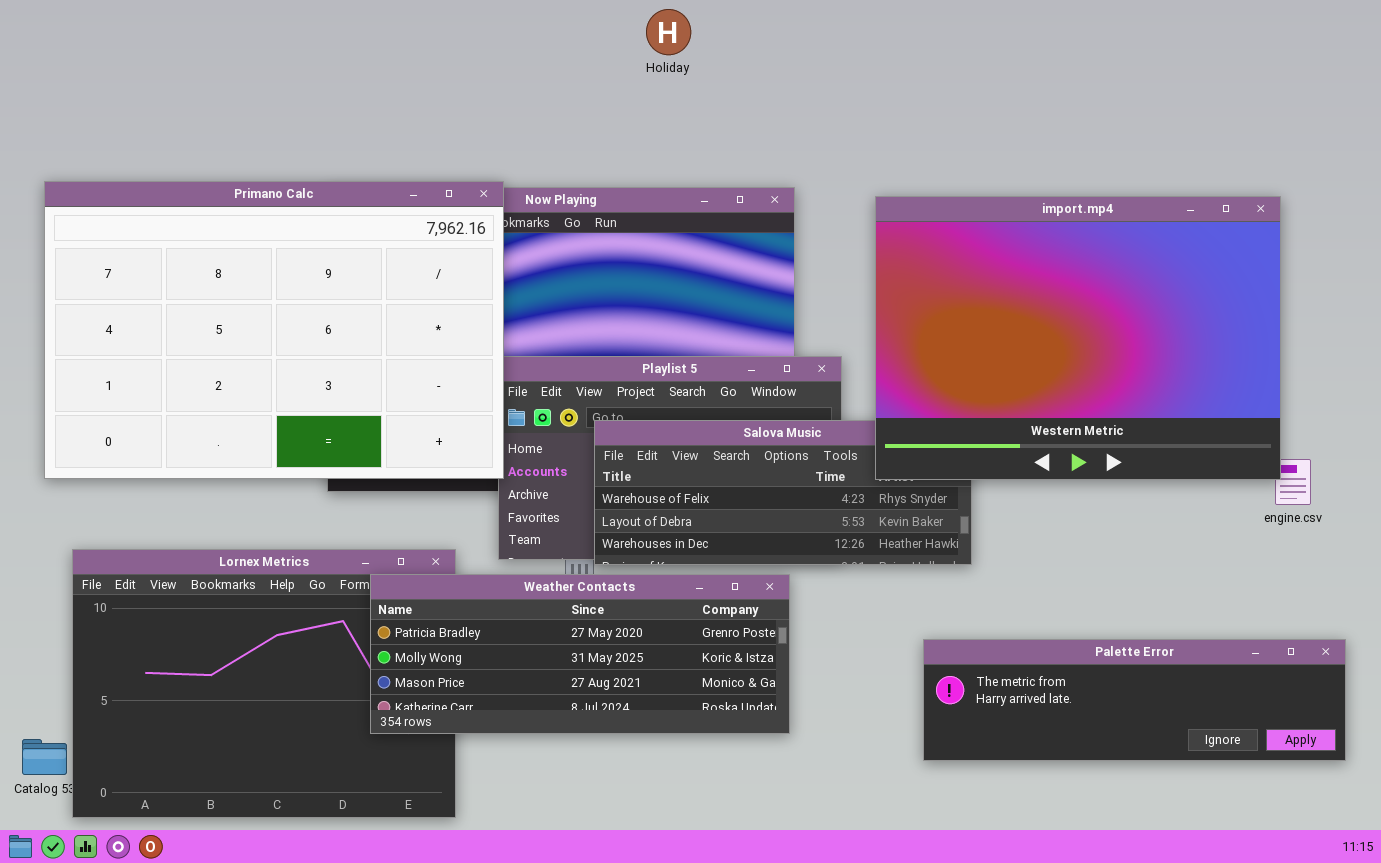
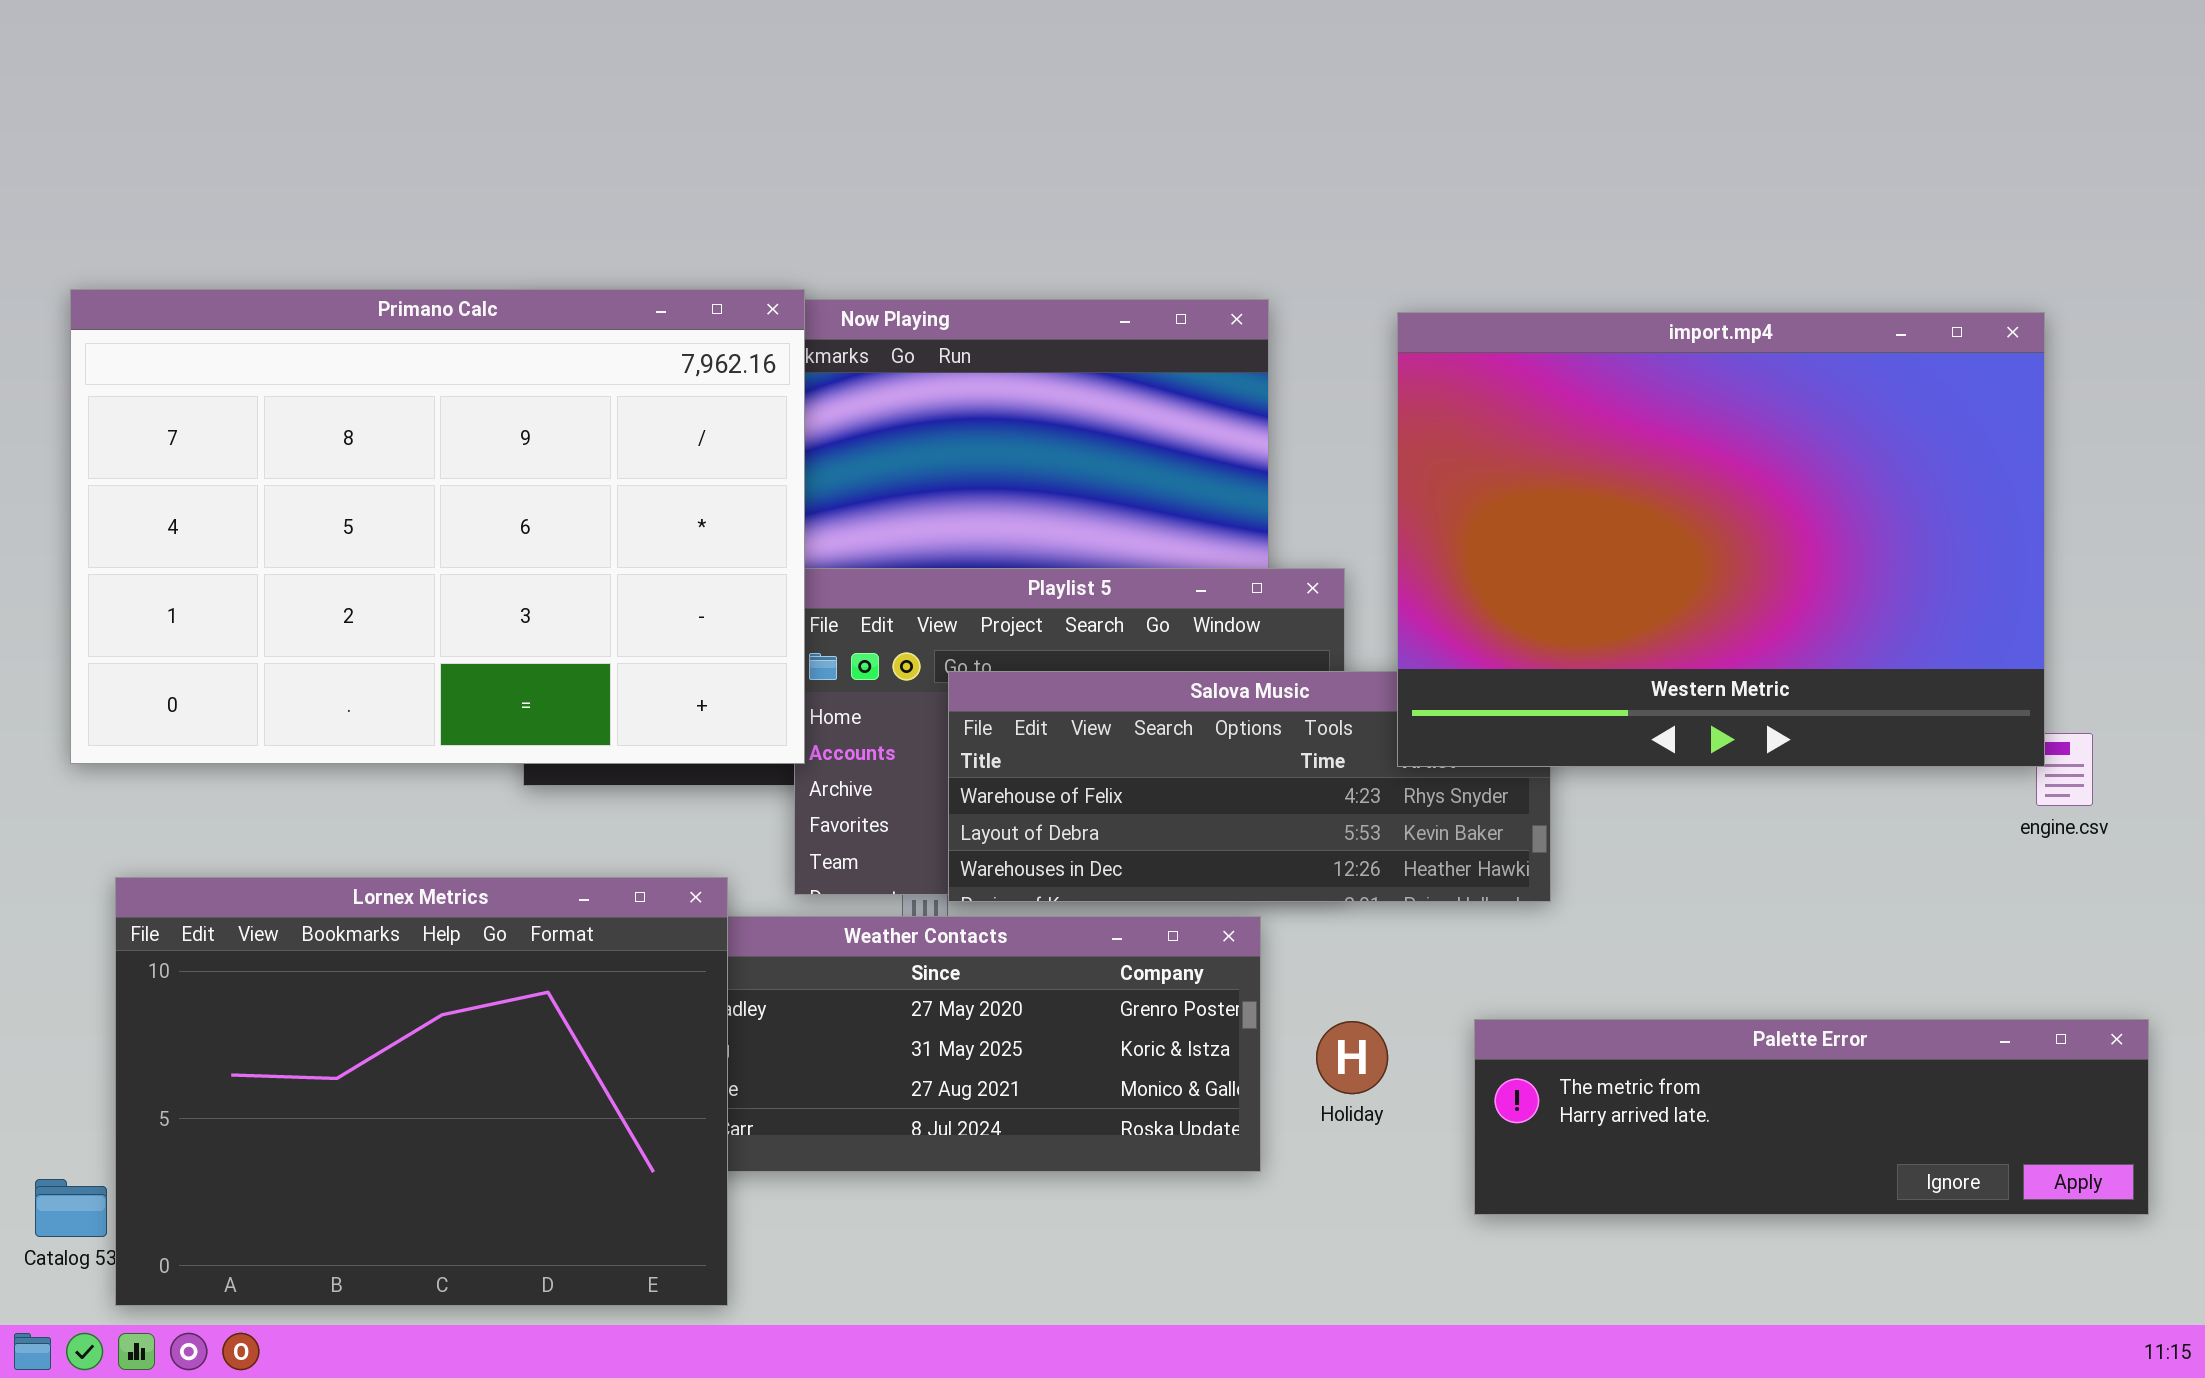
Holiday: [646,9,691,55] -> [1316,1021,1388,1094], moved
Lornex Metrics: [72,549,456,818] -> [115,877,728,1306], raised

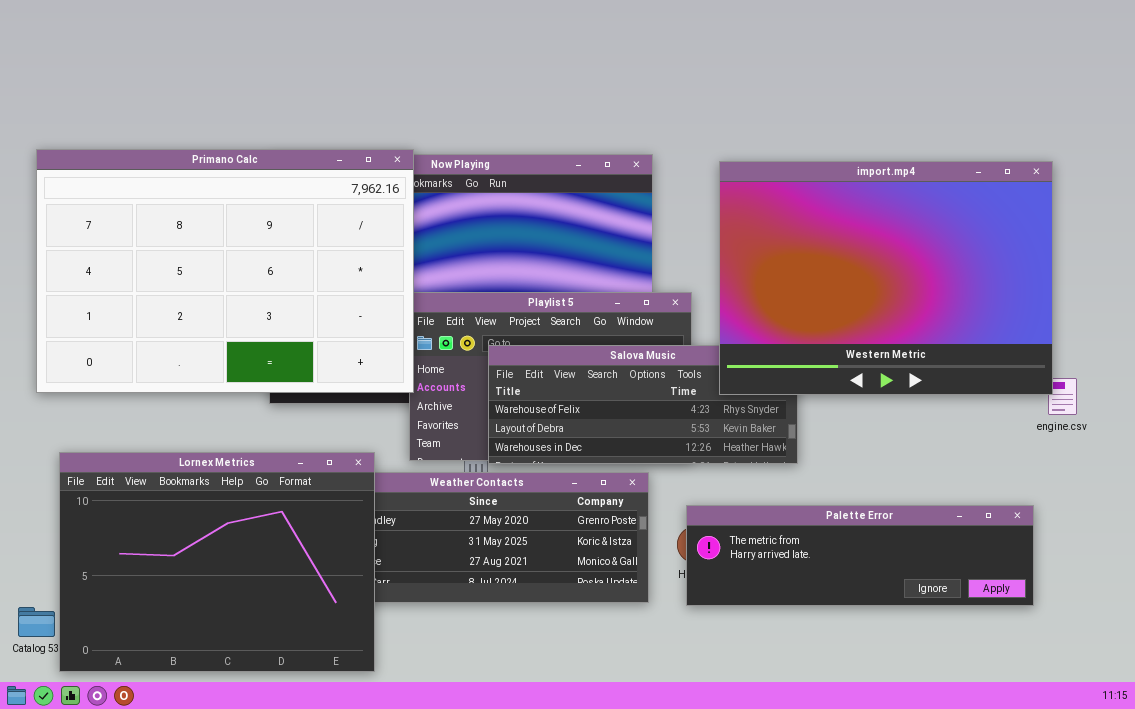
Palette Error: [1474,1019,2149,1215] -> [686,505,1034,606], moved

